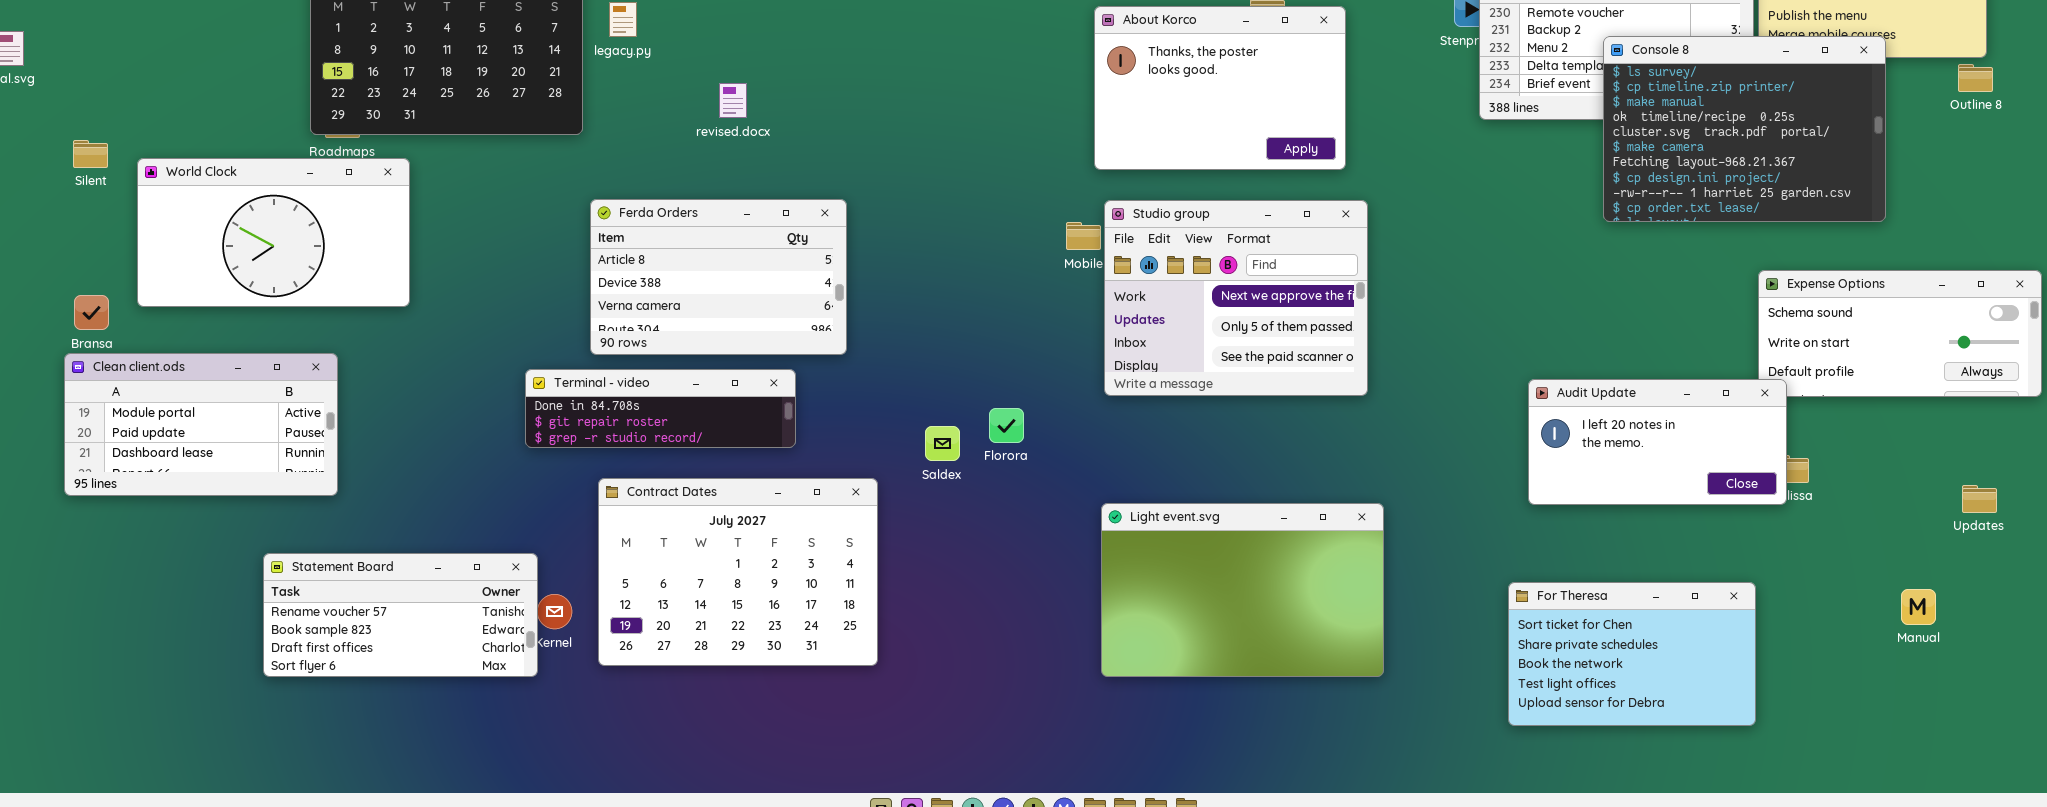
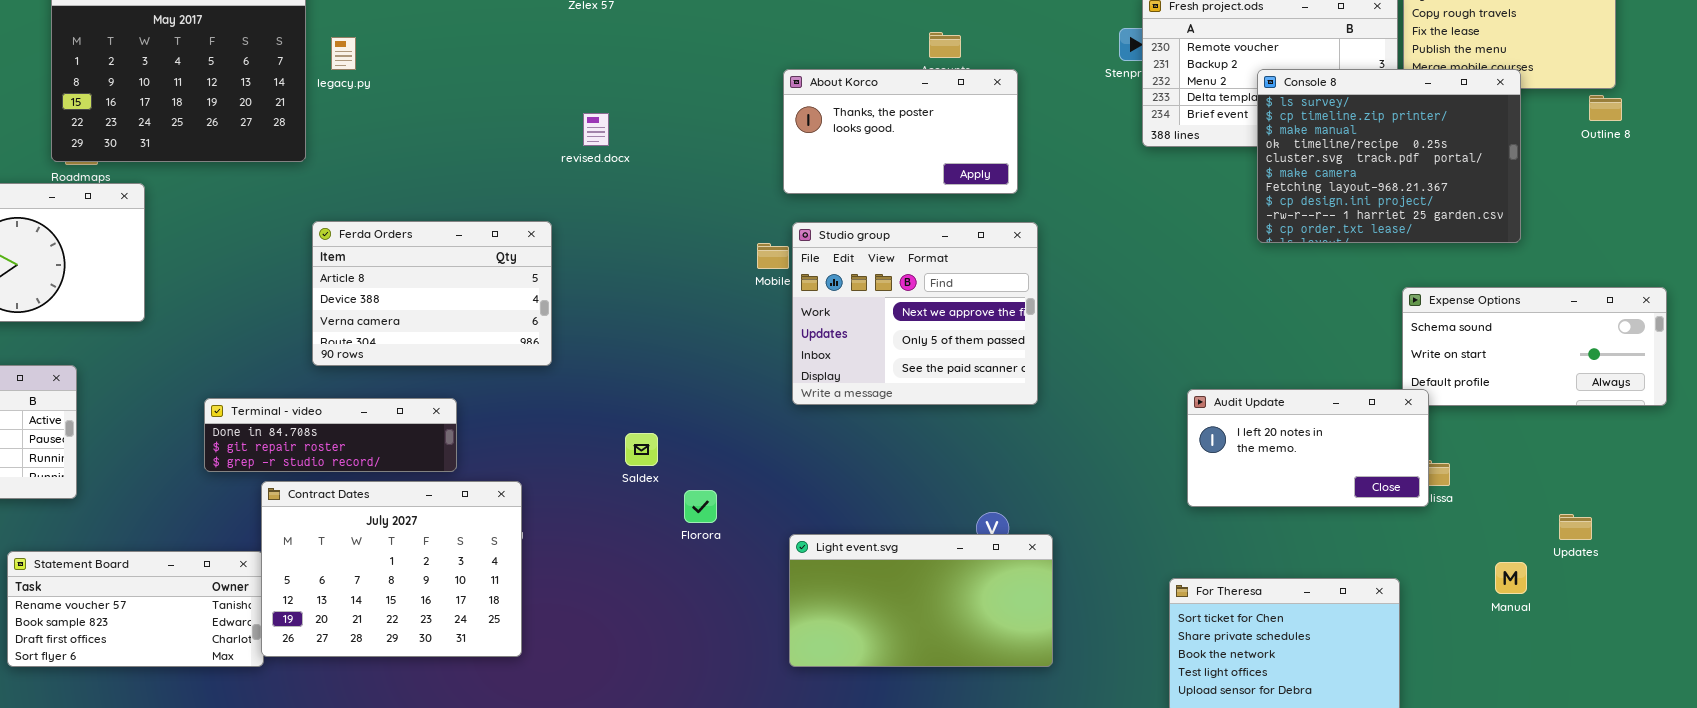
About Korco: [1094,6,1346,170] -> [783,69,1018,194], resized
revised.docx: [719,83,747,118] -> [583,113,609,146], moved
Terminal - video: [525,369,796,448] -> [204,398,457,472], moved
Florora: [989,408,1024,443] -> [684,490,717,523], moved
Contract Dates: [598,478,878,666] -> [261,481,522,657], moved
Updates: [1962,485,1997,513] -> [1559,514,1592,540], moved
Light event.svg: [1101,503,1384,677] -> [789,534,1053,667], resized
Manual: [1901,589,1936,625] -> [1495,562,1527,594], moved

